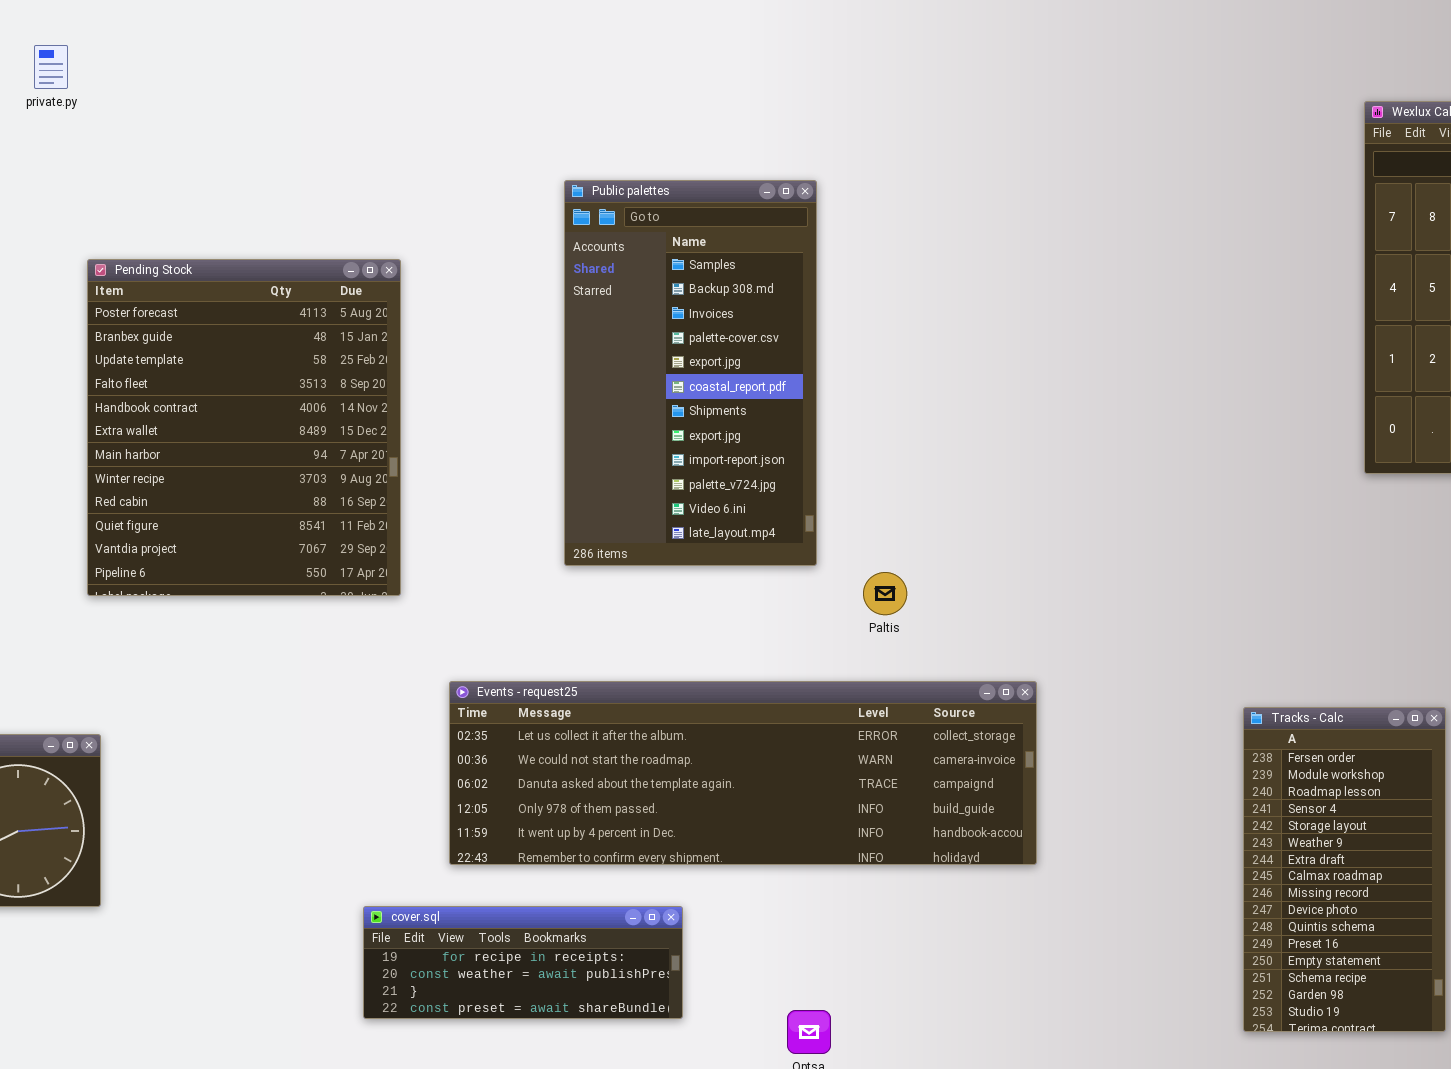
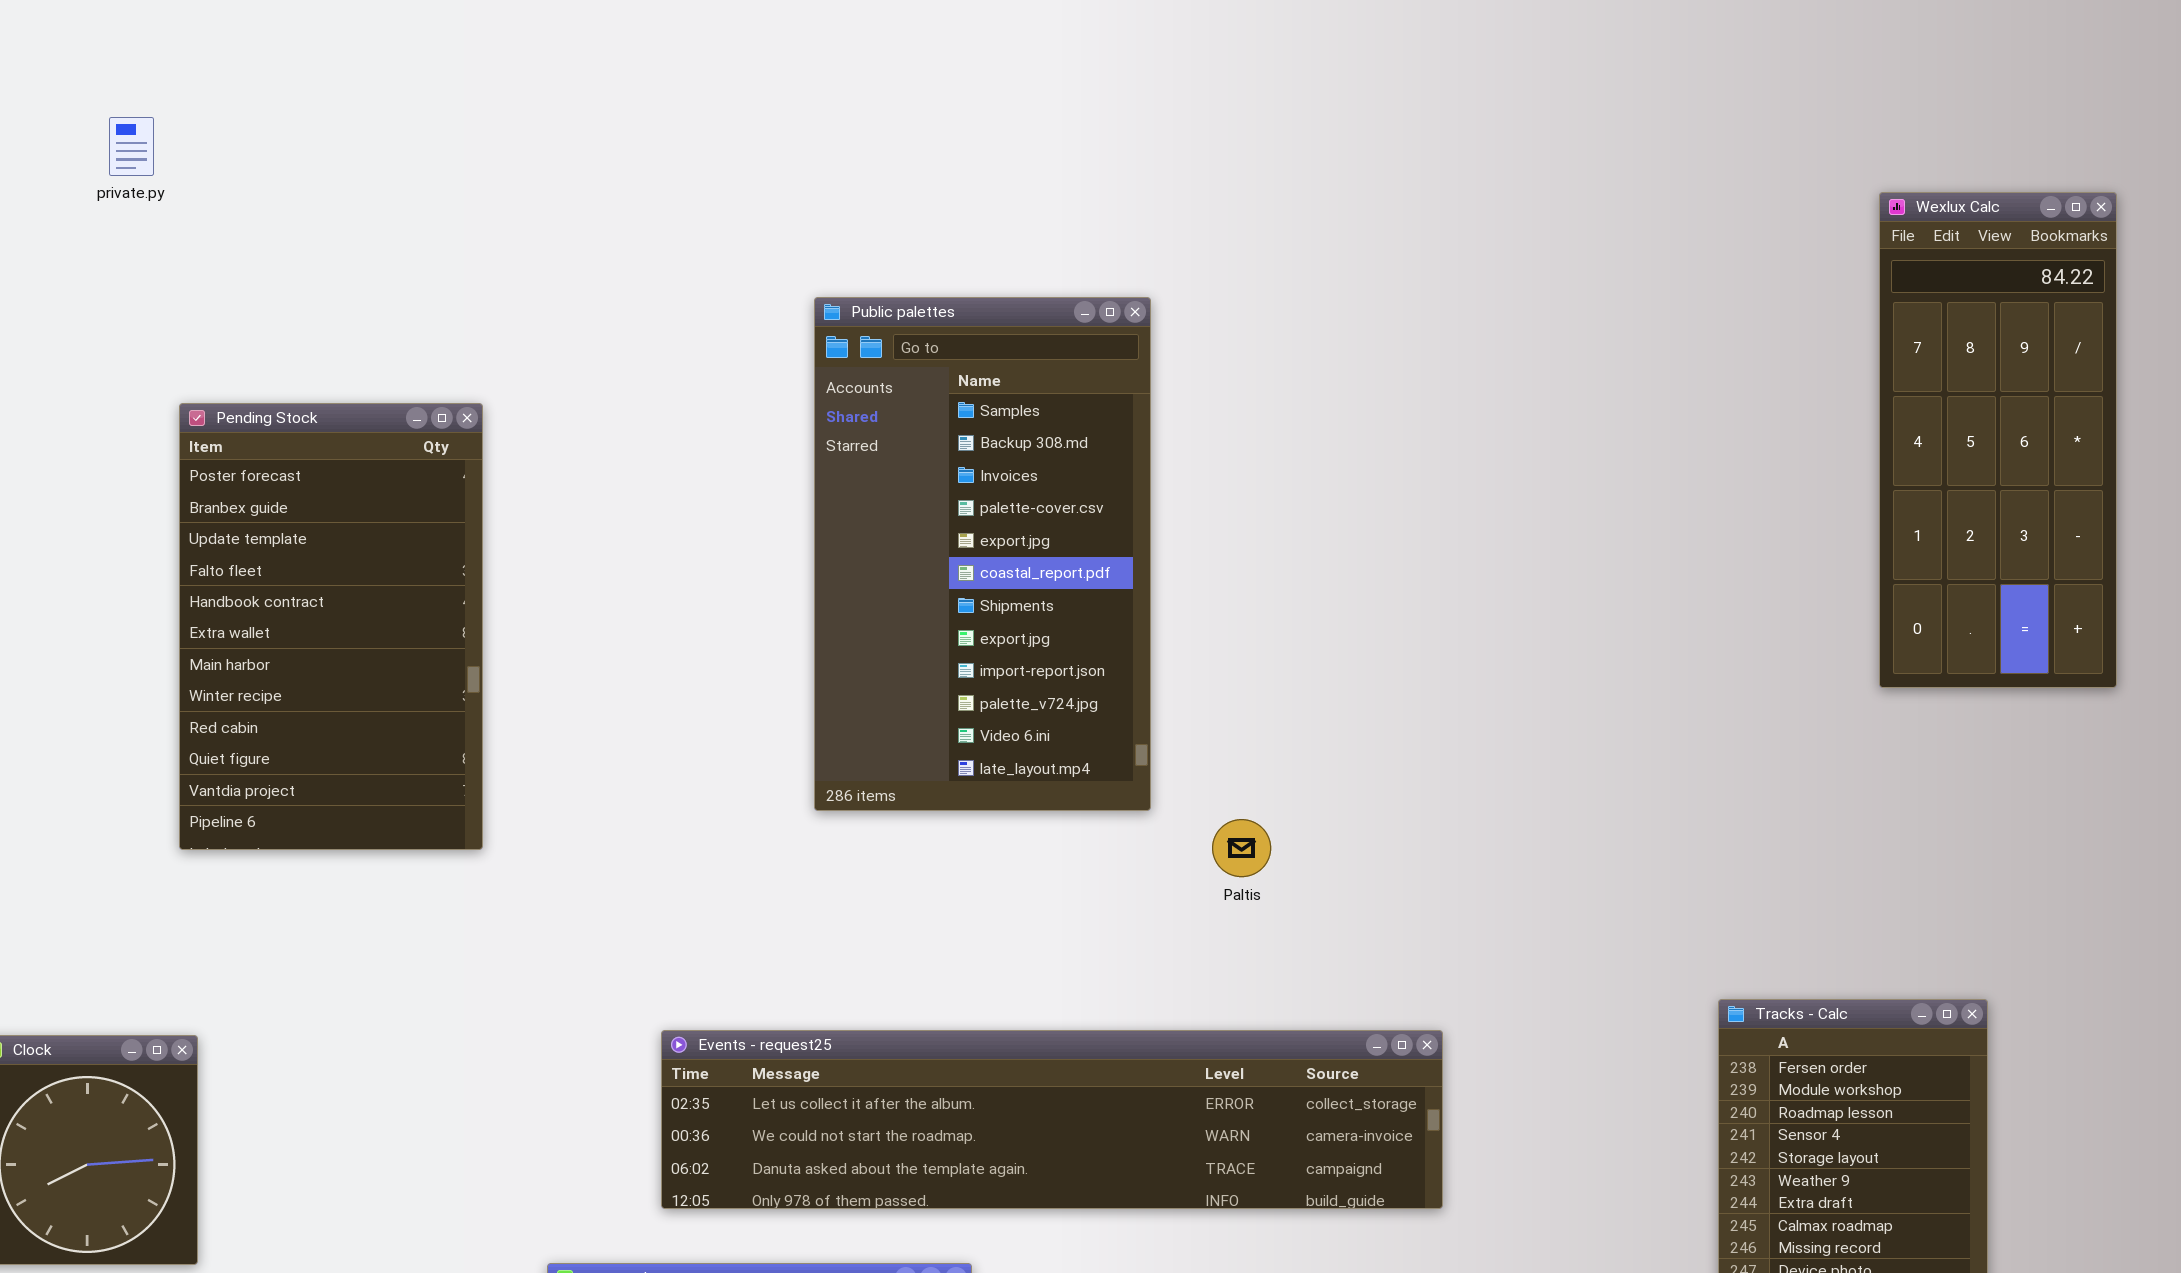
Pending Stock: [87,259,401,596] -> [179,403,483,850], resized
Events - request25: [449,681,1037,865] -> [661,1030,1443,1209], resized

